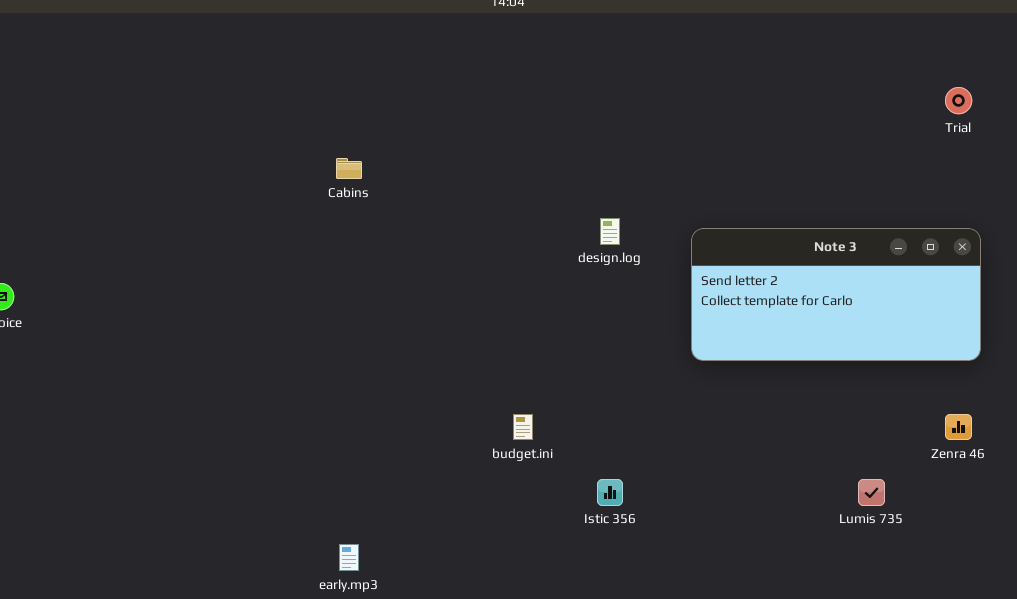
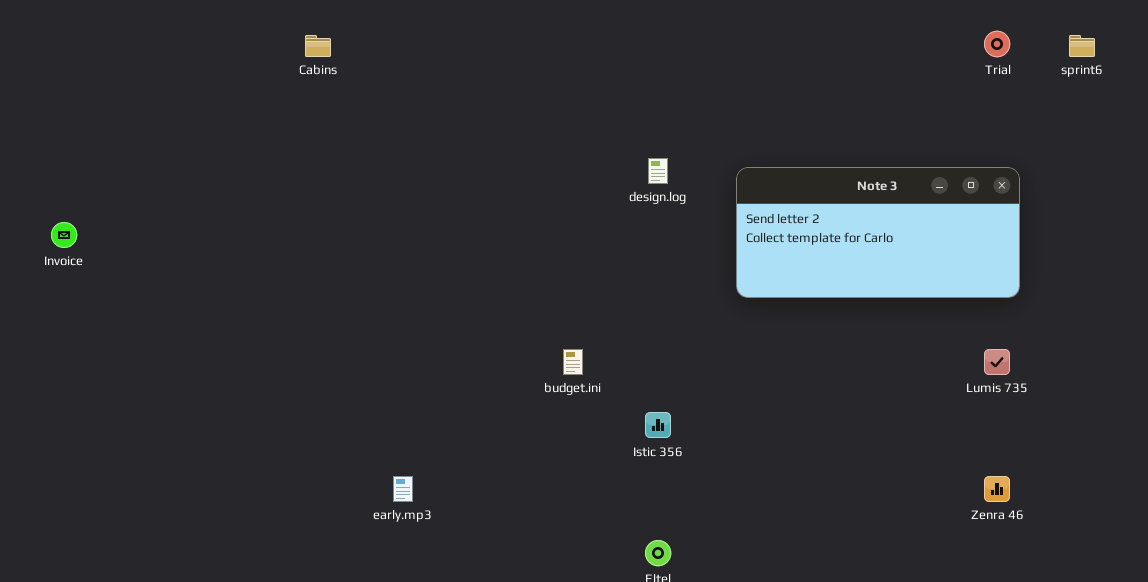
Cabins: [336,158,362,179] -> [305,35,331,57], moved
Zenra 46: [945,414,972,440] -> [984,476,1010,502], moved
Lumis 735: [858,479,885,506] -> [984,349,1010,375], moved

